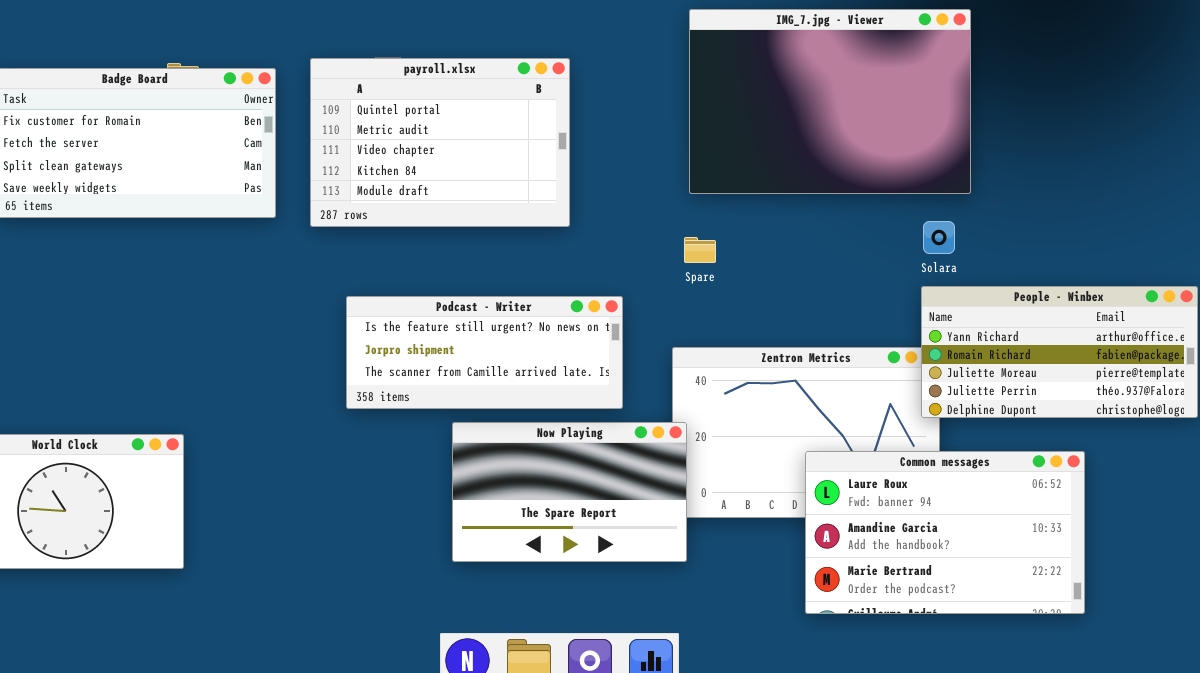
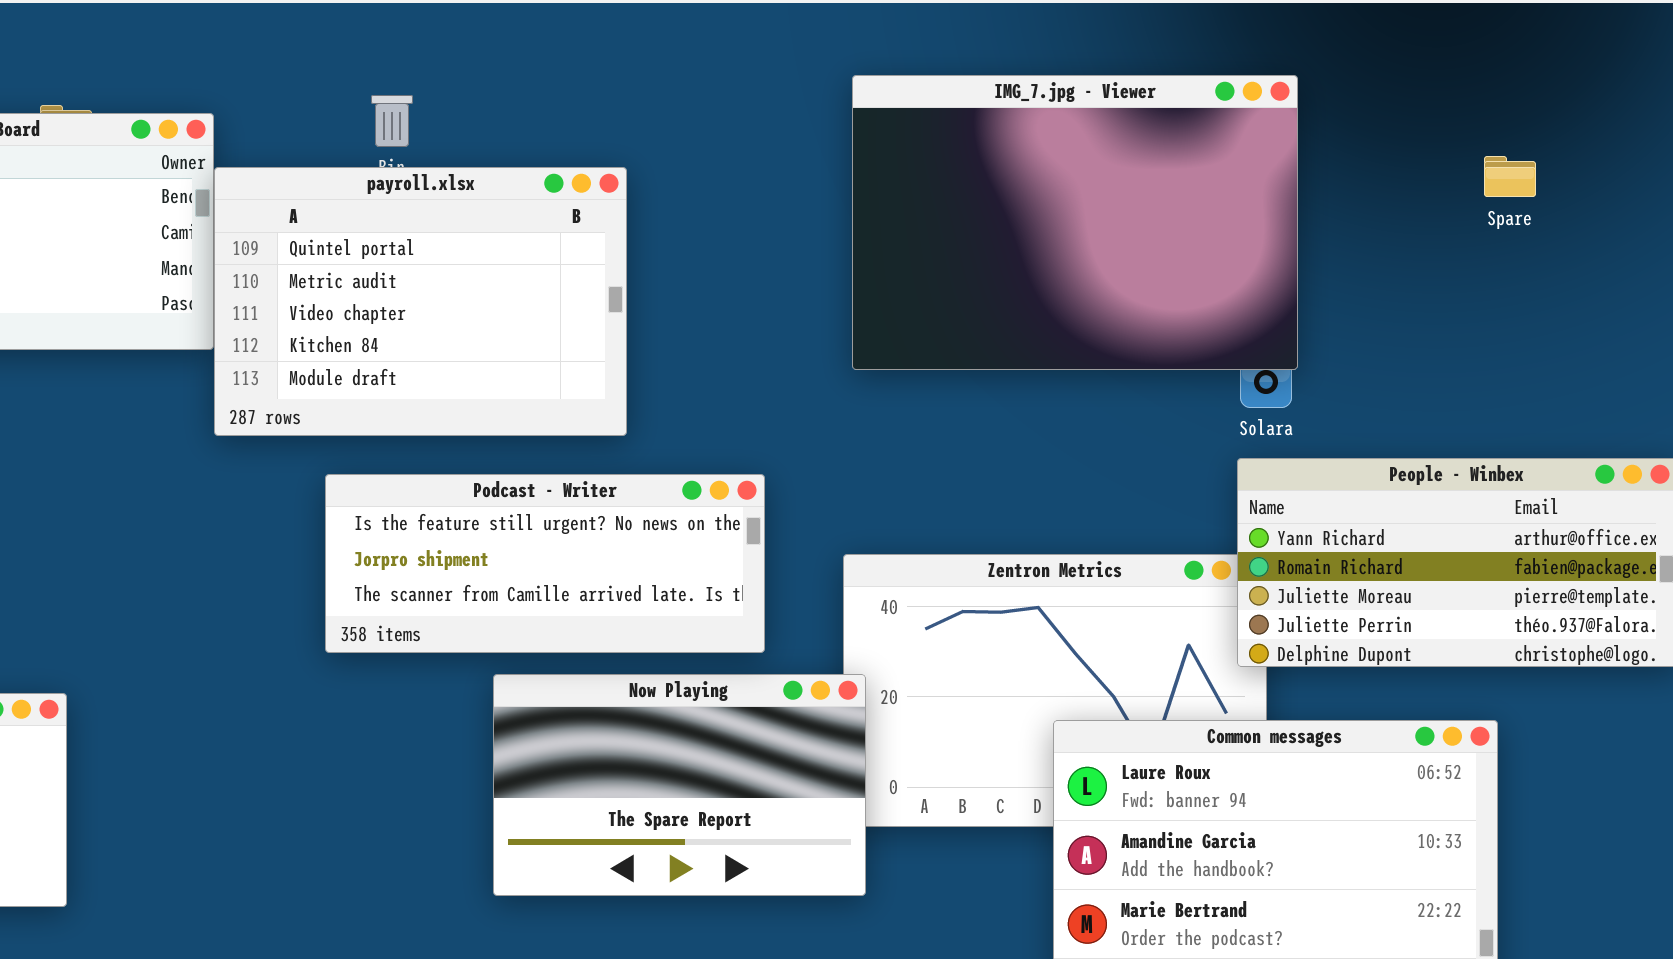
IMG_7.jpg - Viewer: [689,9,971,194] -> [852,75,1298,370], moved
payroll.xlsx: [310,58,570,227] -> [214,167,627,436], moved
Spare: [684,237,716,263] -> [1484,156,1536,197], moved

